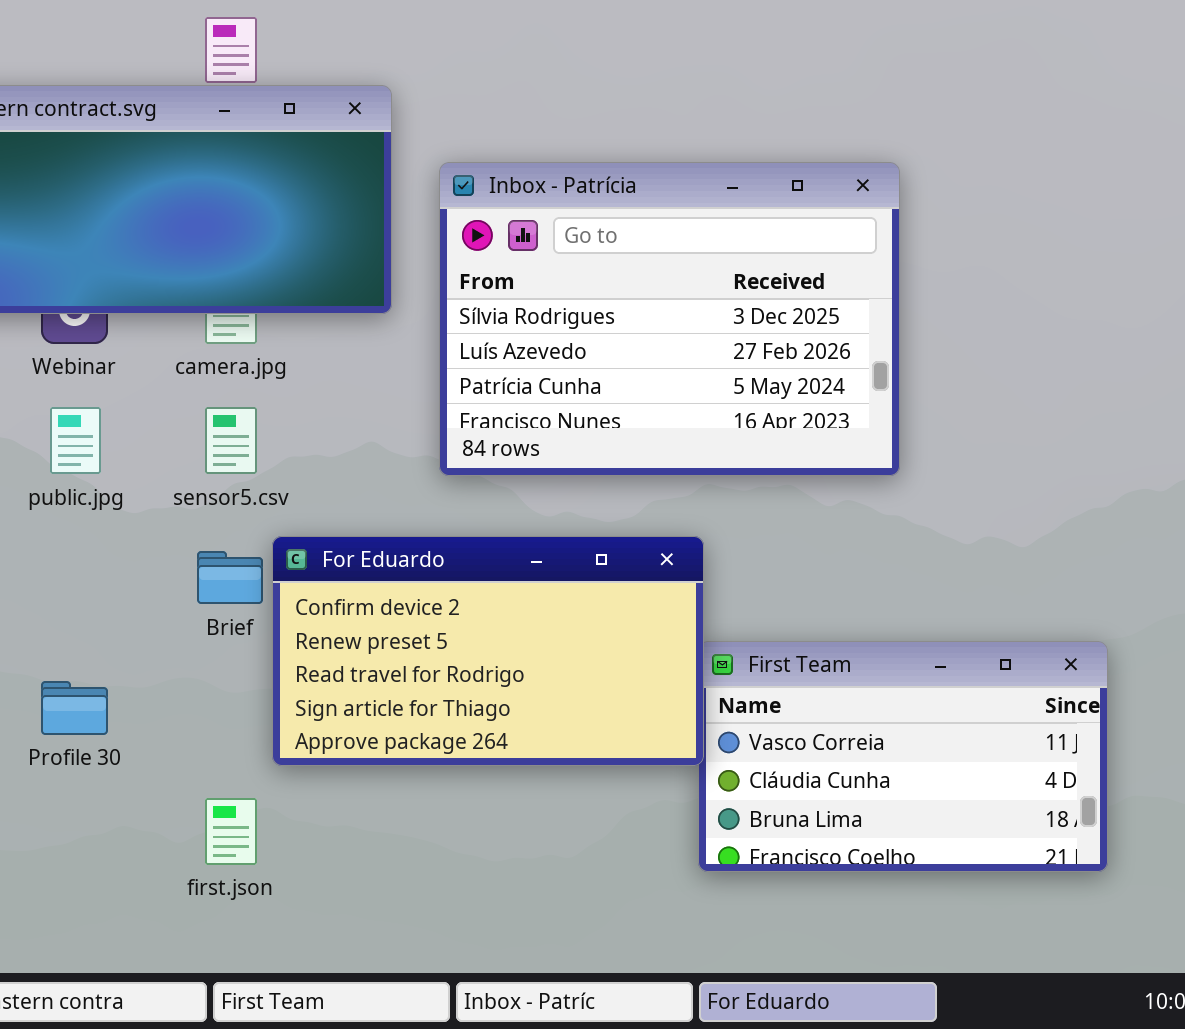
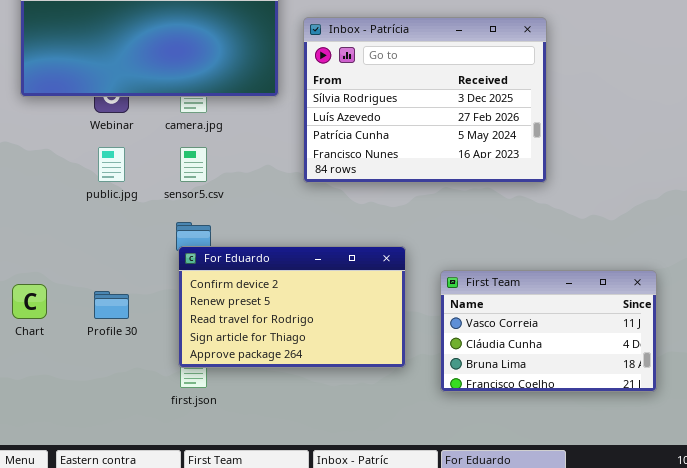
For Eduardo: [272,536,704,766] -> [178,246,406,368], moved

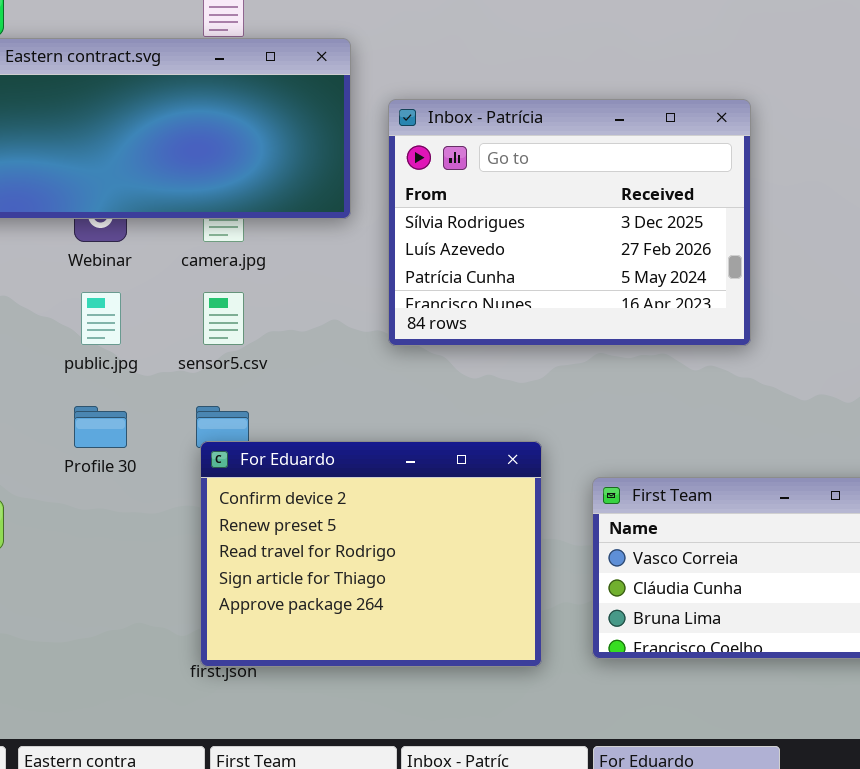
For Eduardo: [178,246,406,368] -> [200,441,542,667], resized
Profile 30: [94,291,129,319] -> [74,406,127,448], moved

